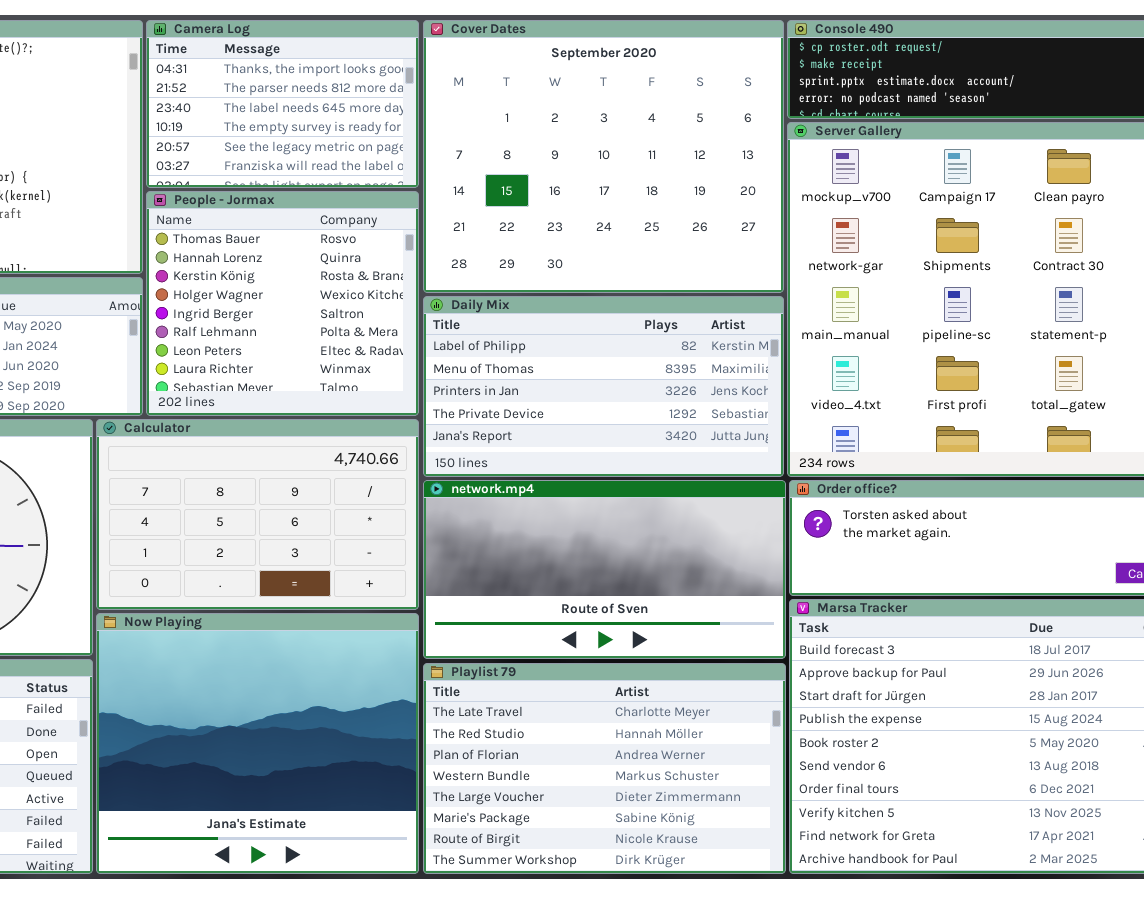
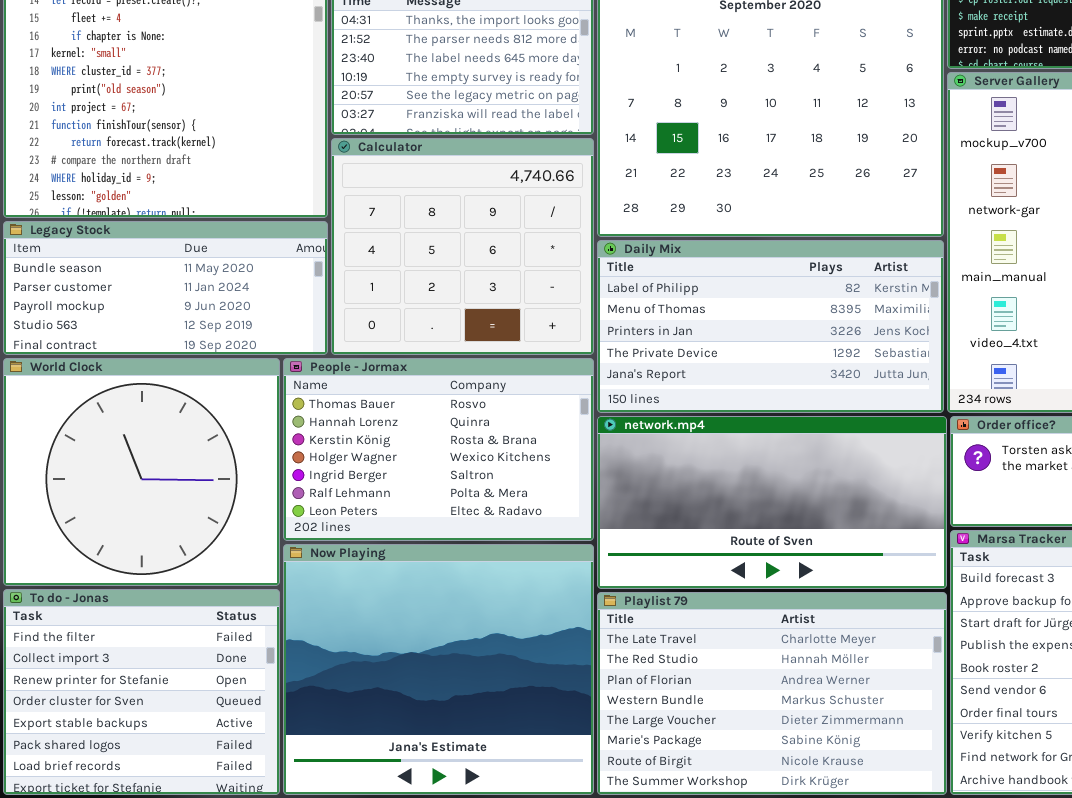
People - Jormax: [146,191,419,416] -> [283,358,594,541], moved, resized
Calculator: [96,419,419,610] -> [331,138,594,355], moved, resized

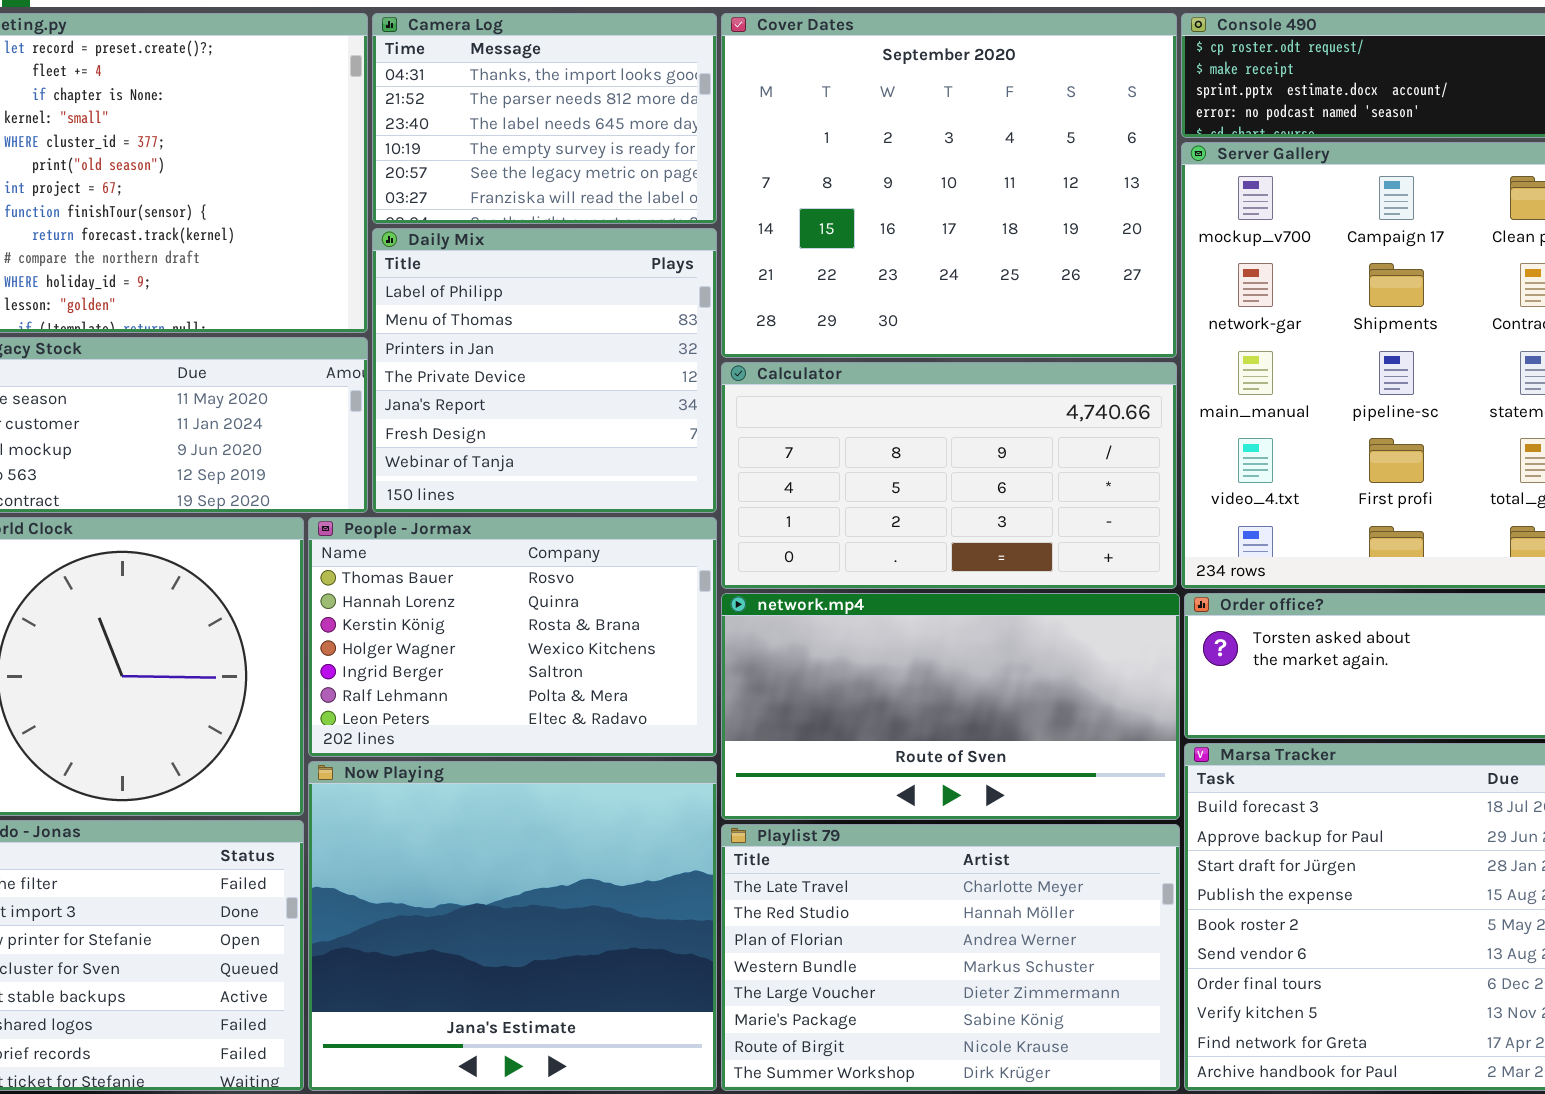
Calculator: [331,138,594,355] -> [721,362,1177,589], moved, resized
Daily Mix: [597,240,944,413] -> [372,228,717,513], moved, resized

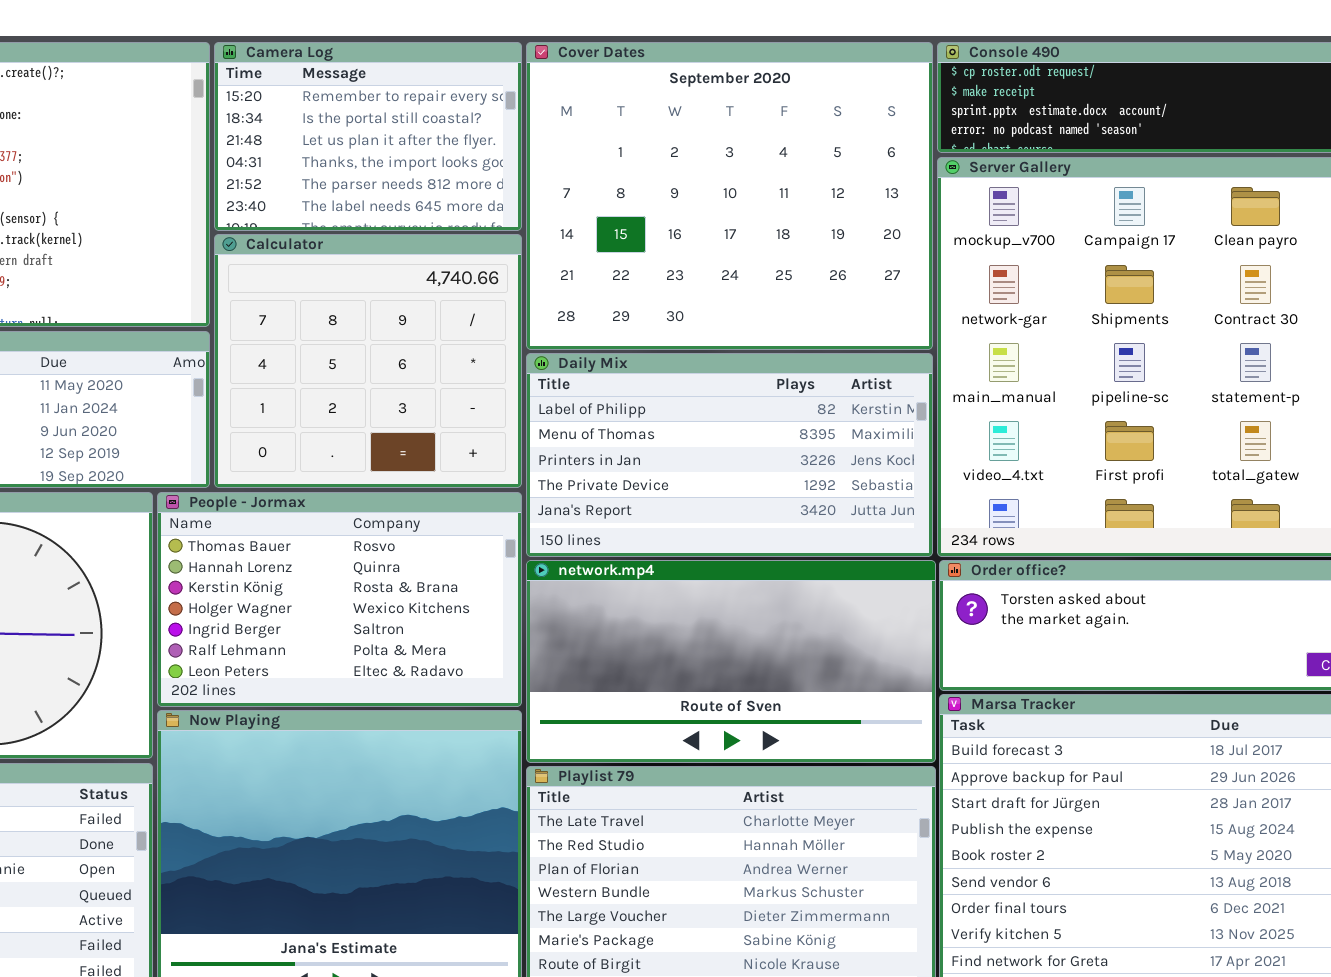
Camera Log: [372,13,717,224] -> [214,42,522,231], scrolled up 3 rows
Daily Mix: [372,228,717,513] -> [526,353,933,557], moved, resized
Calculator: [721,362,1177,589] -> [214,234,522,488], moved, resized

